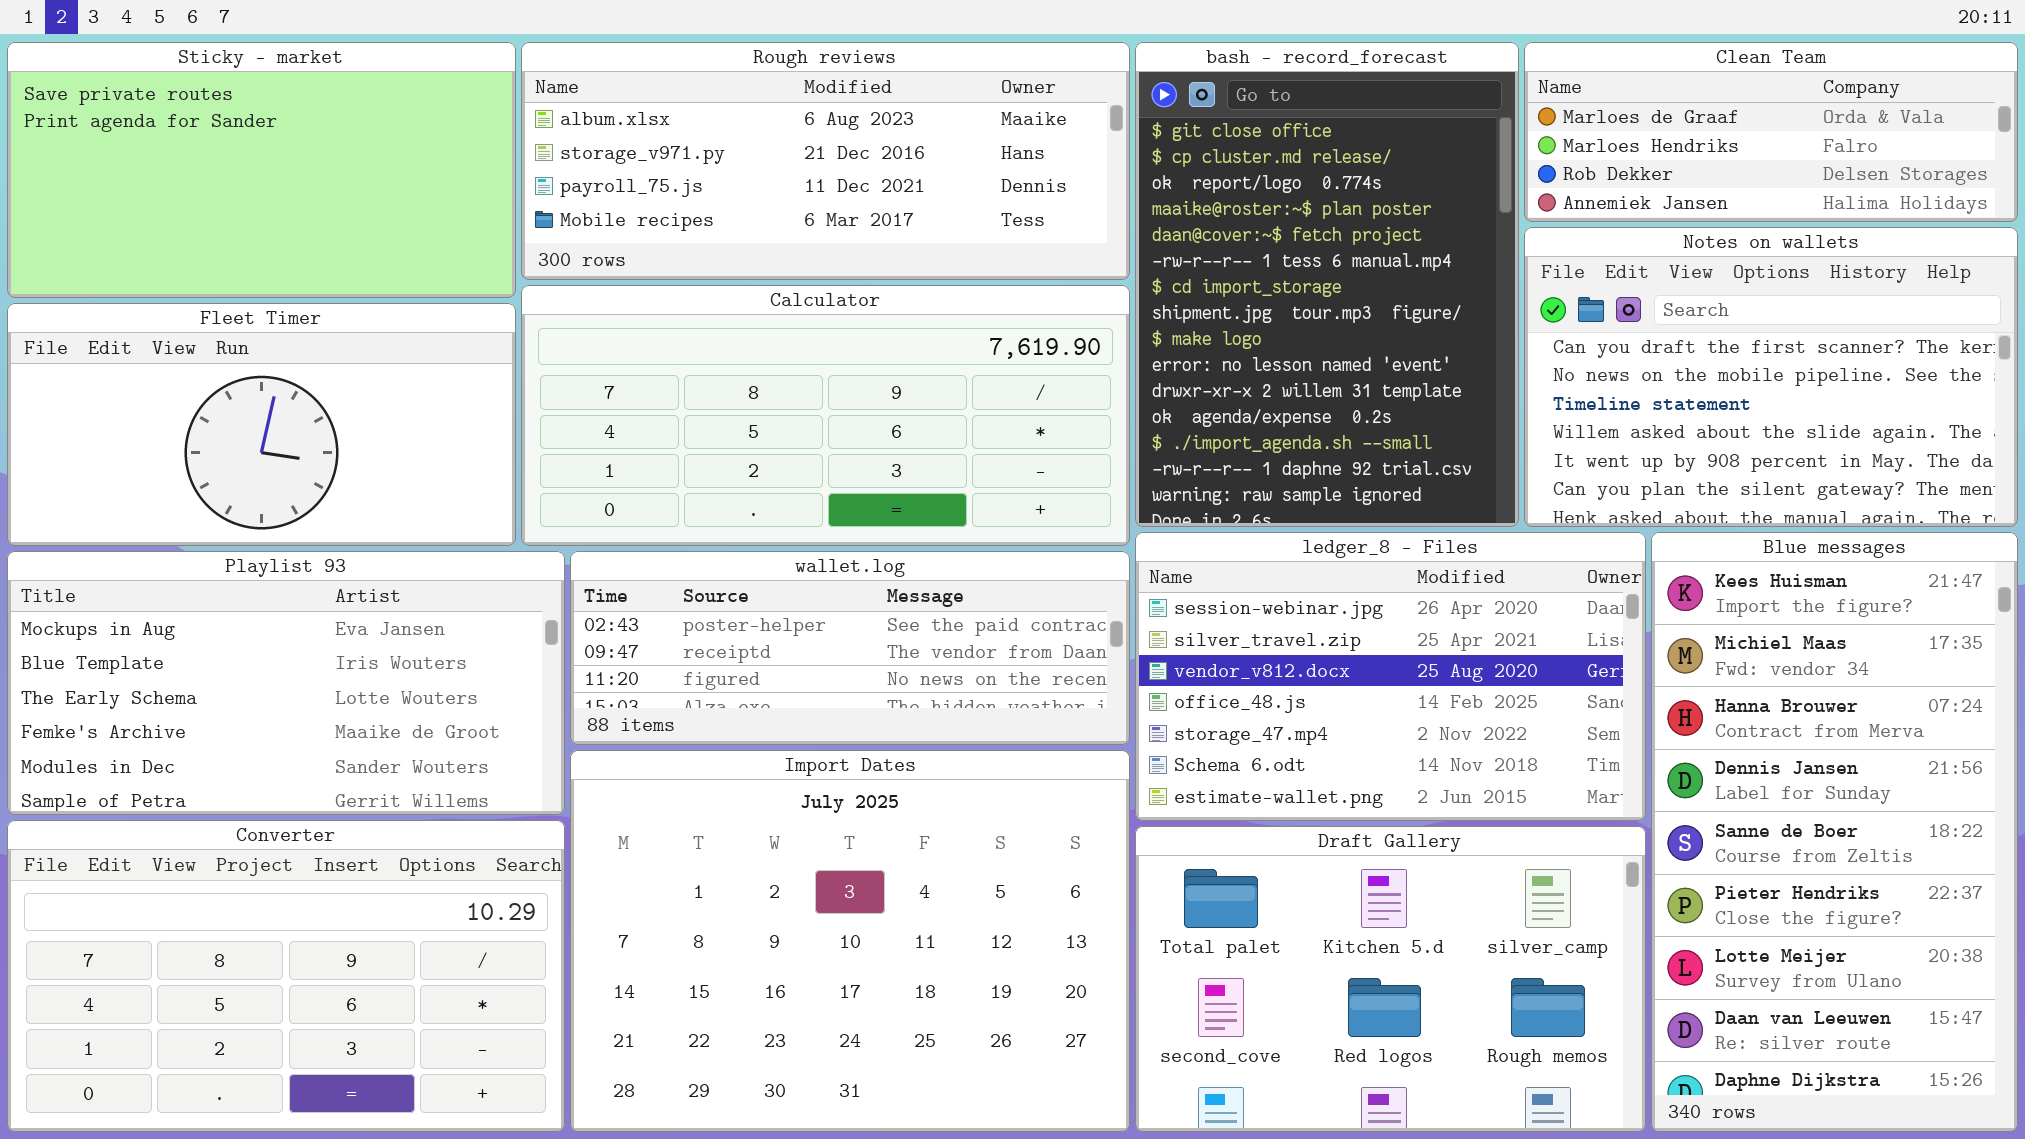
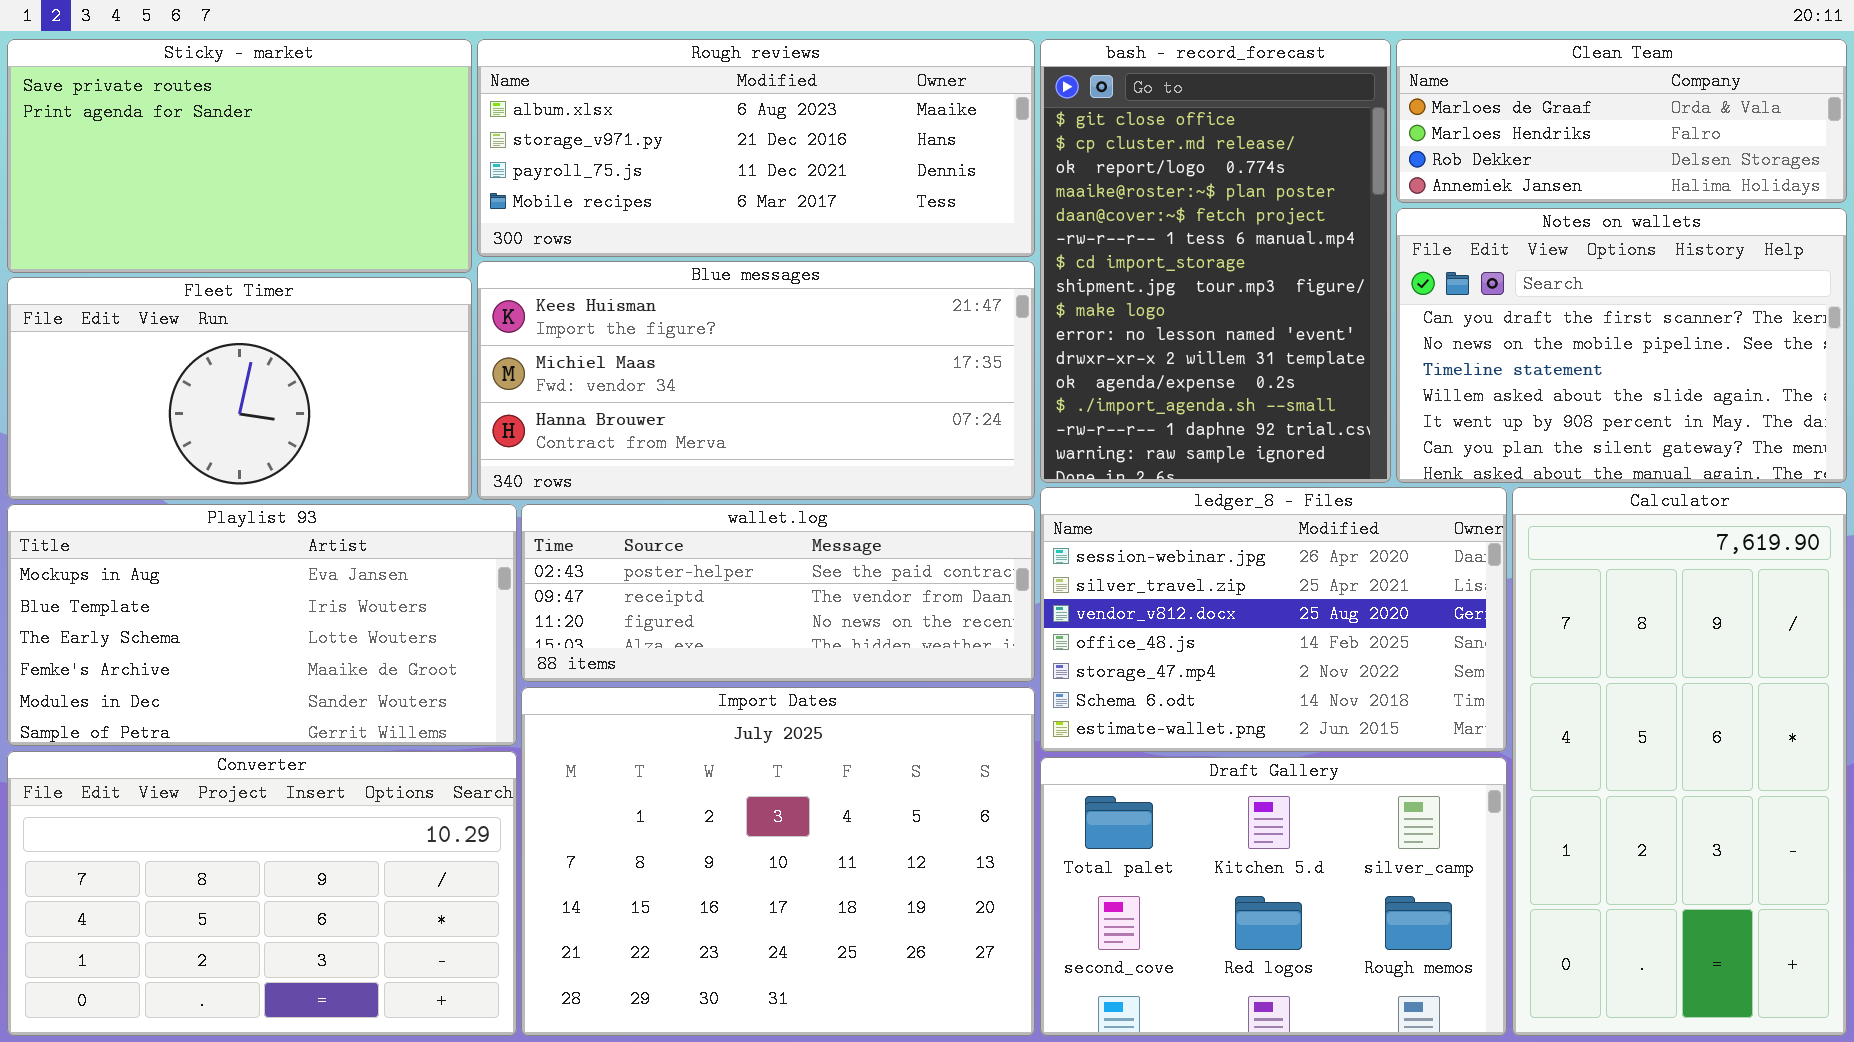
Calculator: [521,285,1130,546] -> [1512,487,1847,1036], moved, resized
Blue messages: [1651,532,2018,1132] -> [477,261,1035,500], moved, resized

